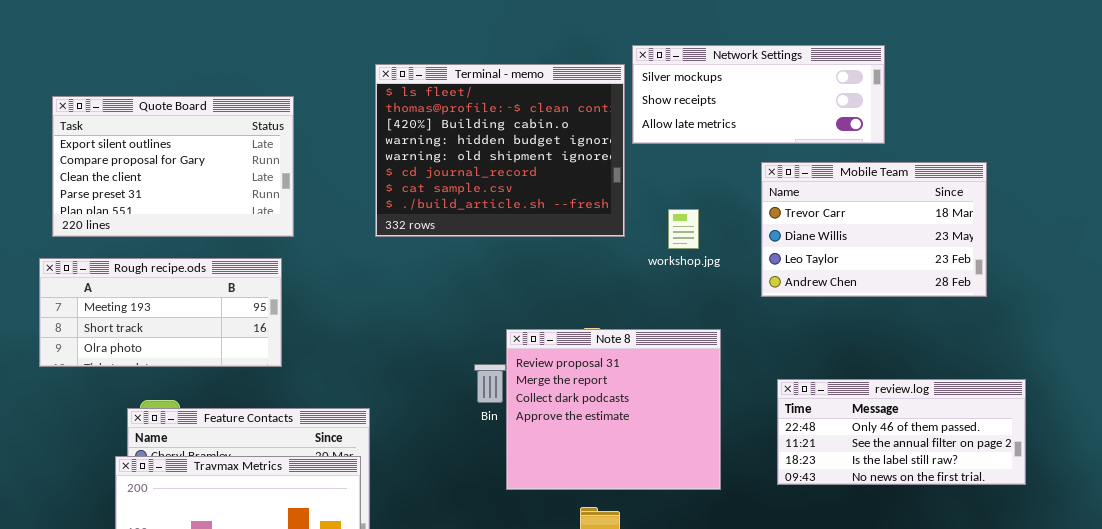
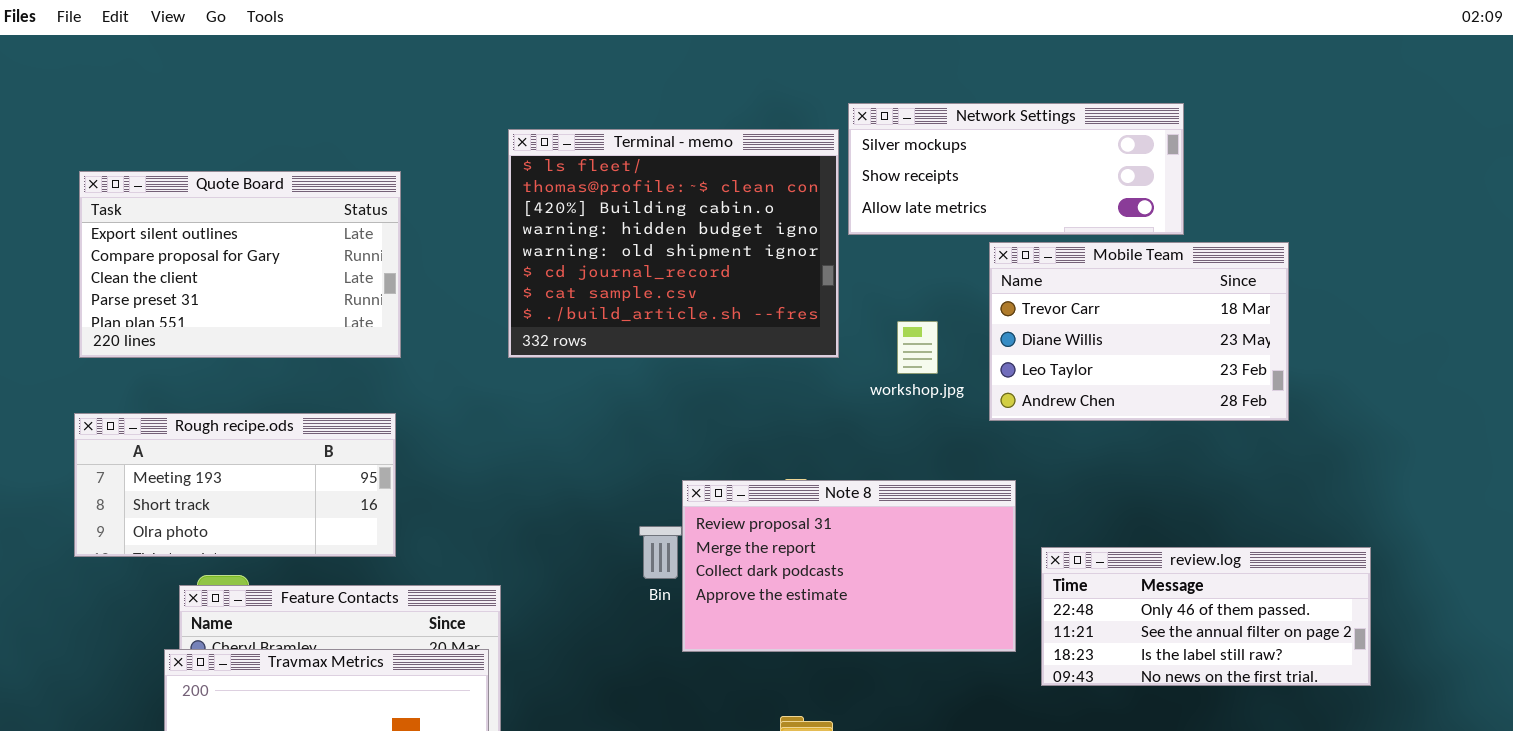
Mobile Team: [761,162,987,297] -> [989,242,1289,421], moved
Rough recipe.ods: [39,258,282,367] -> [74,413,396,557], moved
Note 8: [506,329,721,490] -> [682,480,1016,652], resized

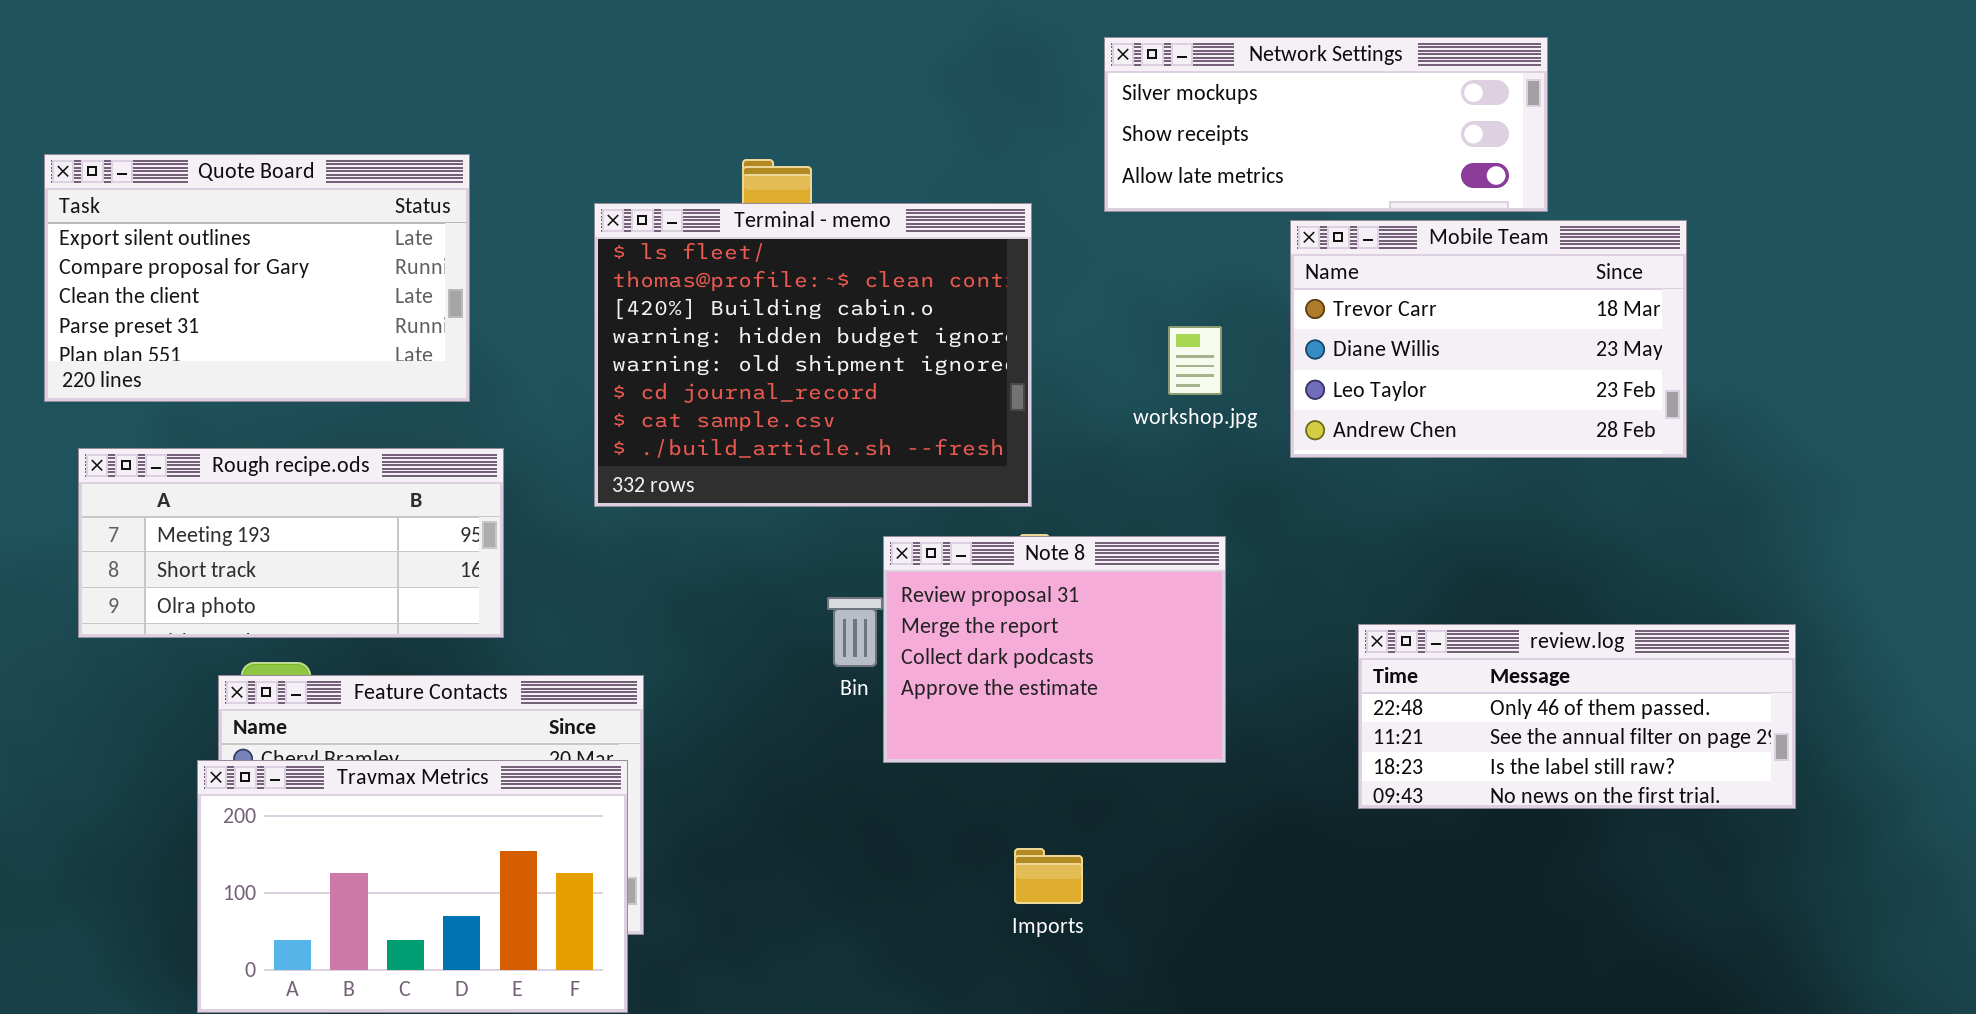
Terminal - memo: [508,129,839,358] -> [594,203,1032,507], moved
Quote Board: [79,171,401,358] -> [44,154,470,402], moved
Note 8: [682,480,1016,652] -> [883,536,1226,763], resized

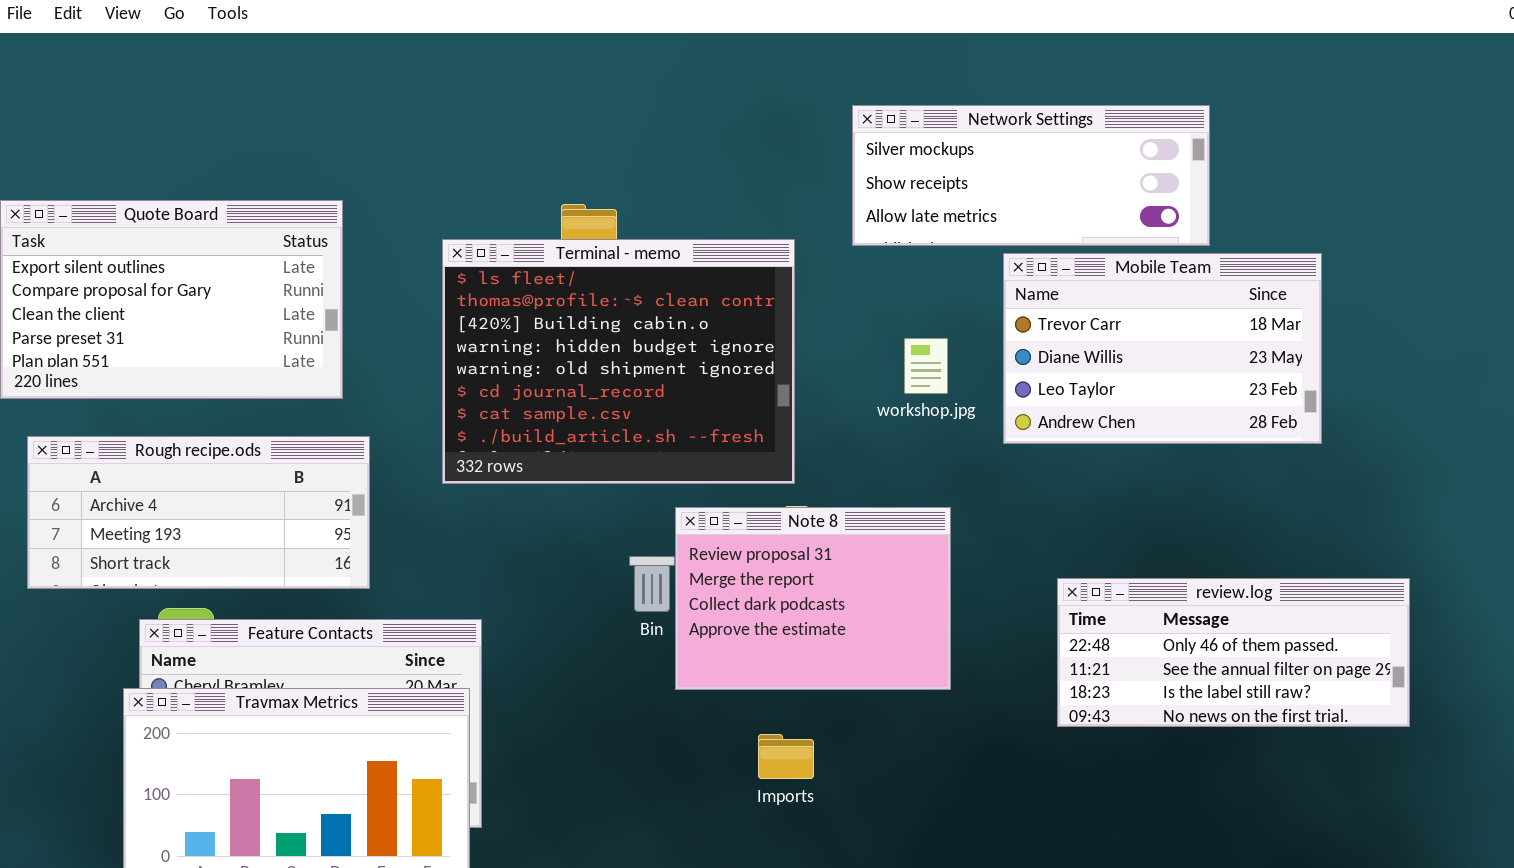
Rough recipe.ods: [78,448,504,638] -> [27,436,370,589], scrolled up 1 row
Imports: [1014,848,1083,904] -> [758,734,814,779], moved

